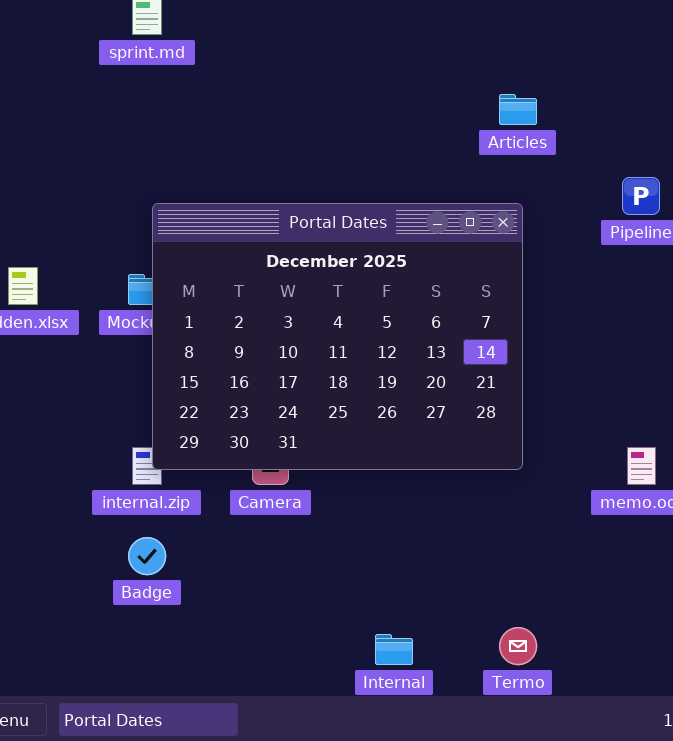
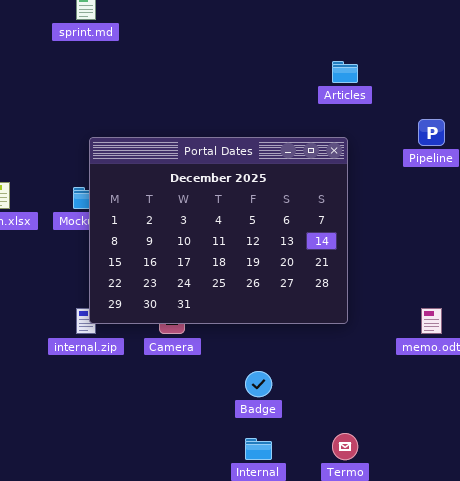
Badge: [128,537,166,575] -> [245,371,272,397], moved

